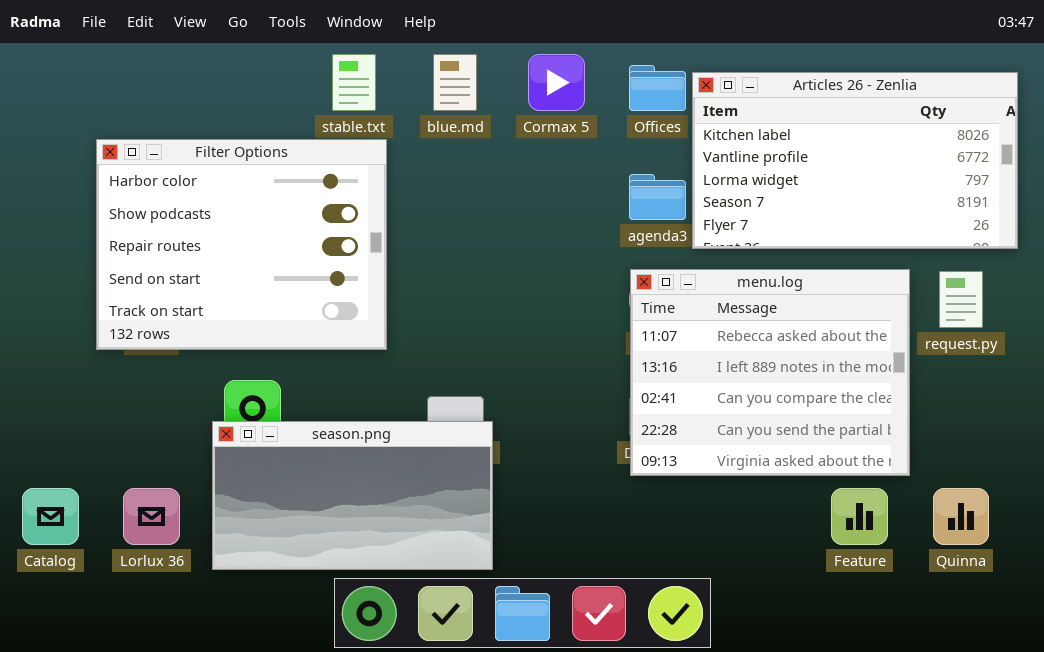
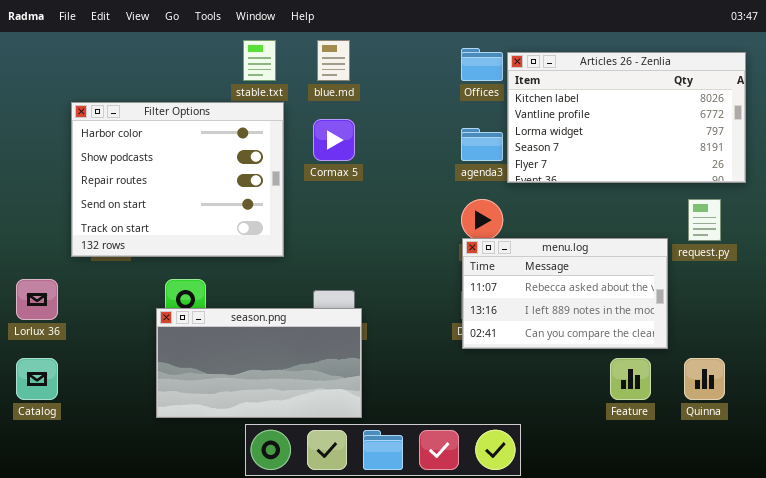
Cormax 5: [528,54,585,111] -> [313,119,355,161], moved
menu.log: [630,269,910,476] -> [462,238,668,349], resized
Lorlux 36: [123,488,180,545] -> [16,279,58,320], moved

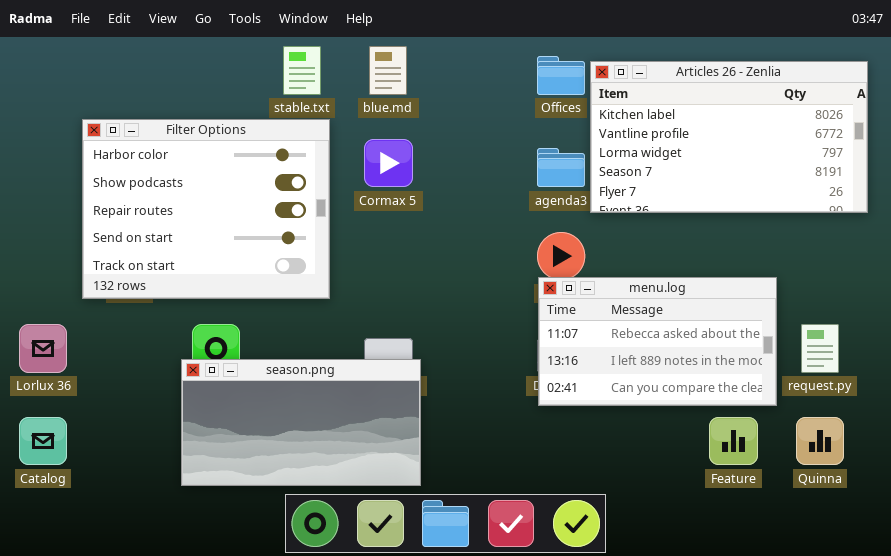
request.py: [688,199,721,241] -> [801,324,839,373], moved

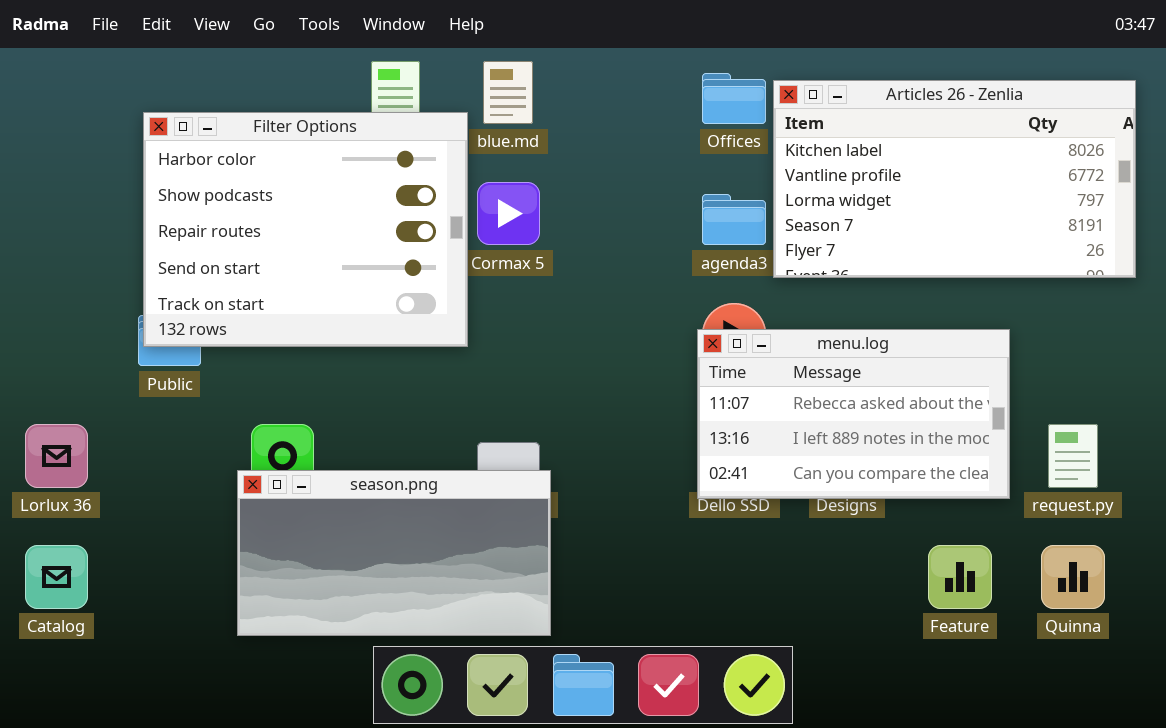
Filter Options: [82,119,330,299] -> [143,112,468,347], moved
menu.log: [538,277,777,406] -> [697,329,1010,499], moved

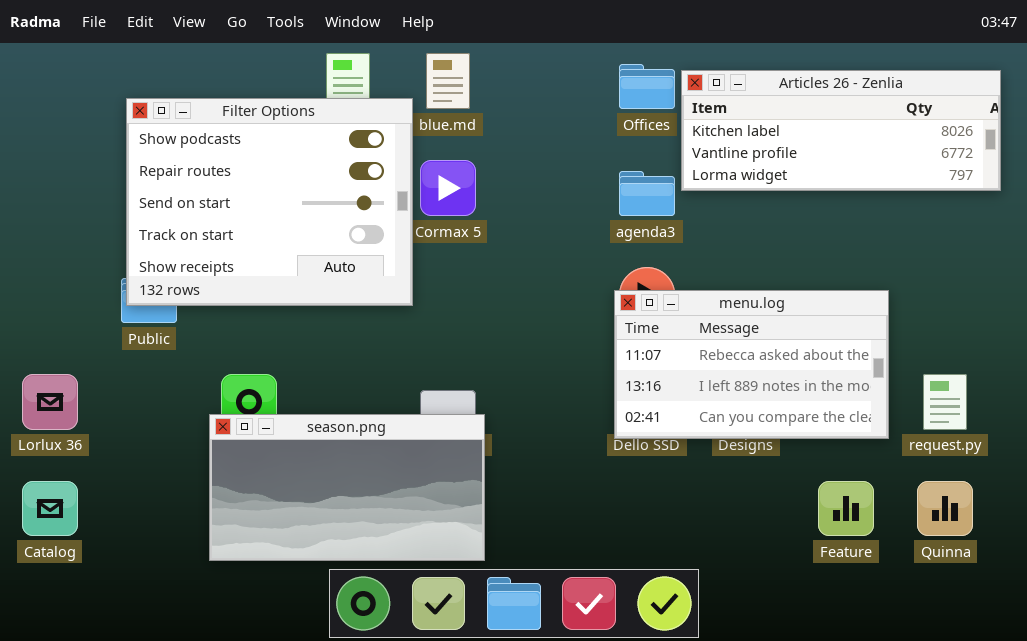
Articles 26 - Zenlia: [773,80,1136,278] -> [681,70,1001,191], resized
Filter Options: [143,112,468,347] -> [126,98,413,306], scrolled down 1 row

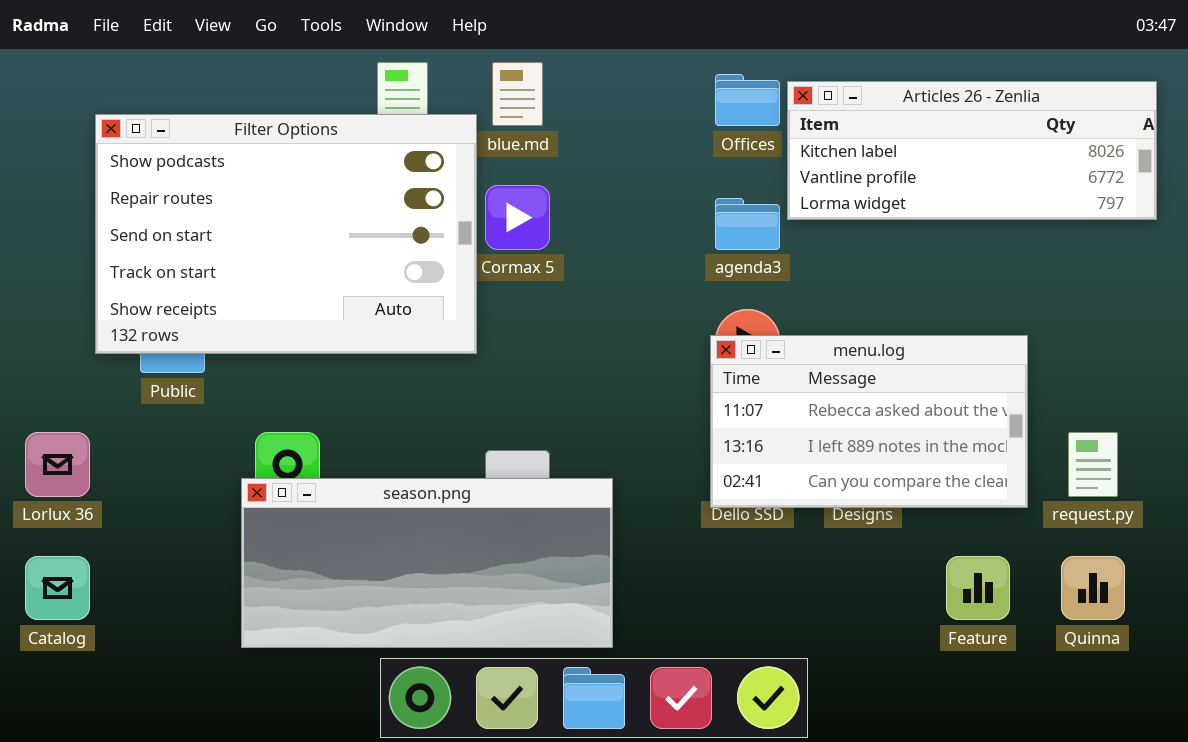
Filter Options: [126,98,413,306] -> [95,114,477,354], resized
season.png: [209,414,485,561] -> [241,478,613,648], resized

